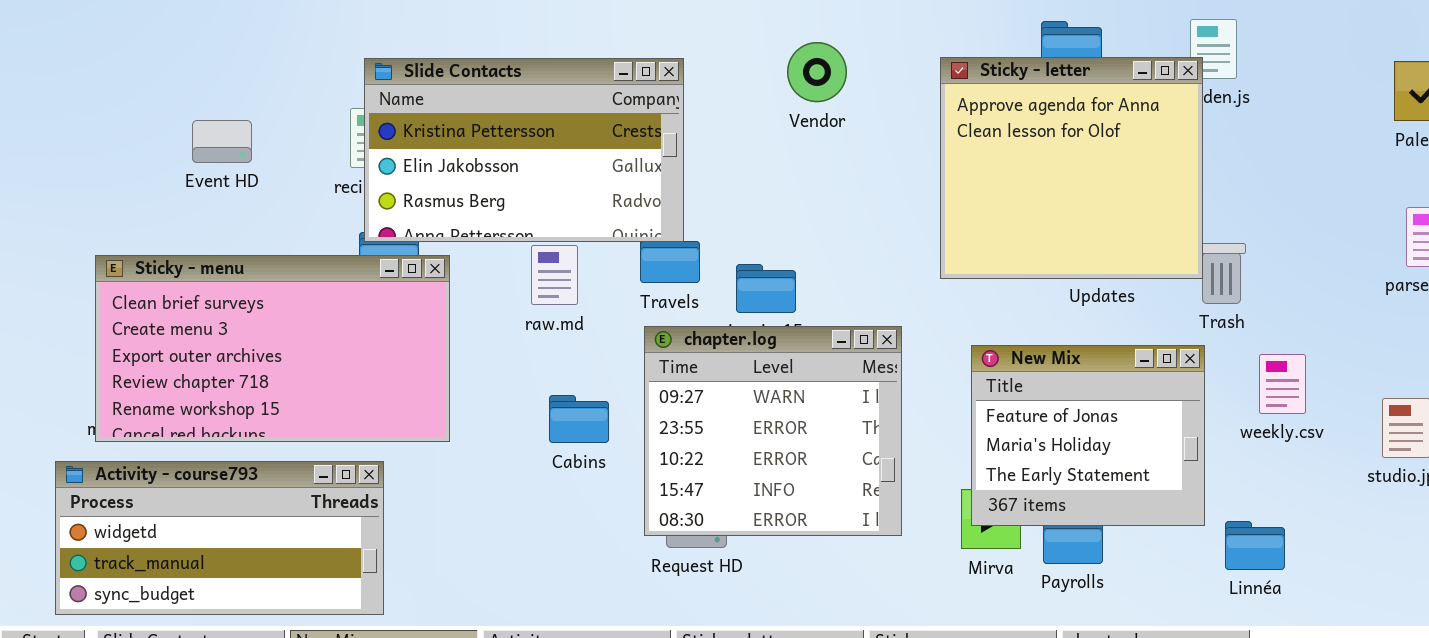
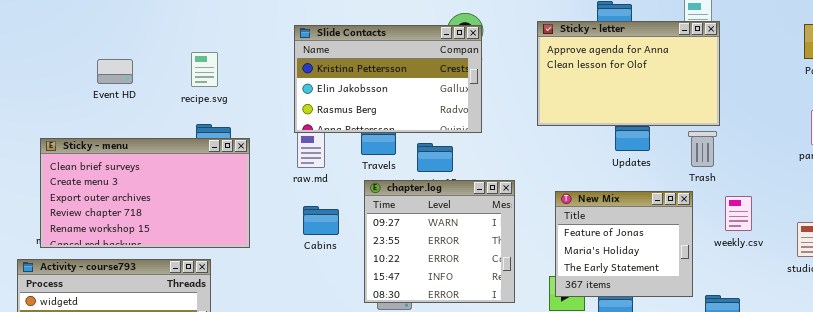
Sticky - letter: [940,57,1203,279] -> [537,21,720,126], resized
Slide Contacts: [364,58,684,242] -> [294,25,482,133], moved
Cabins: [549,395,609,443] -> [303,206,339,235], moved

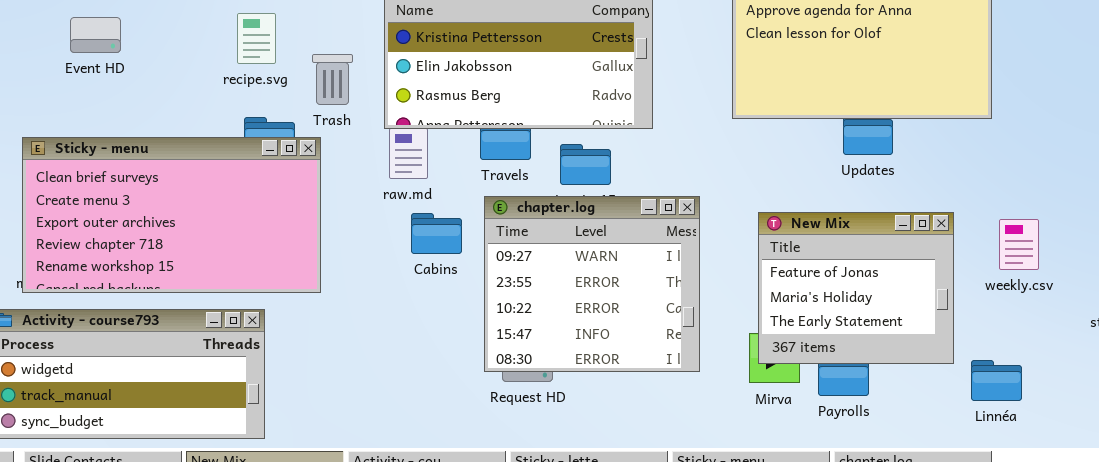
Event HD: [97,59,133,84] -> [70,17,121,53], moved
Trash: [688,131,717,167] -> [312,54,353,105], moved
Cabins: [303,206,339,235] -> [411,213,462,254], moved

